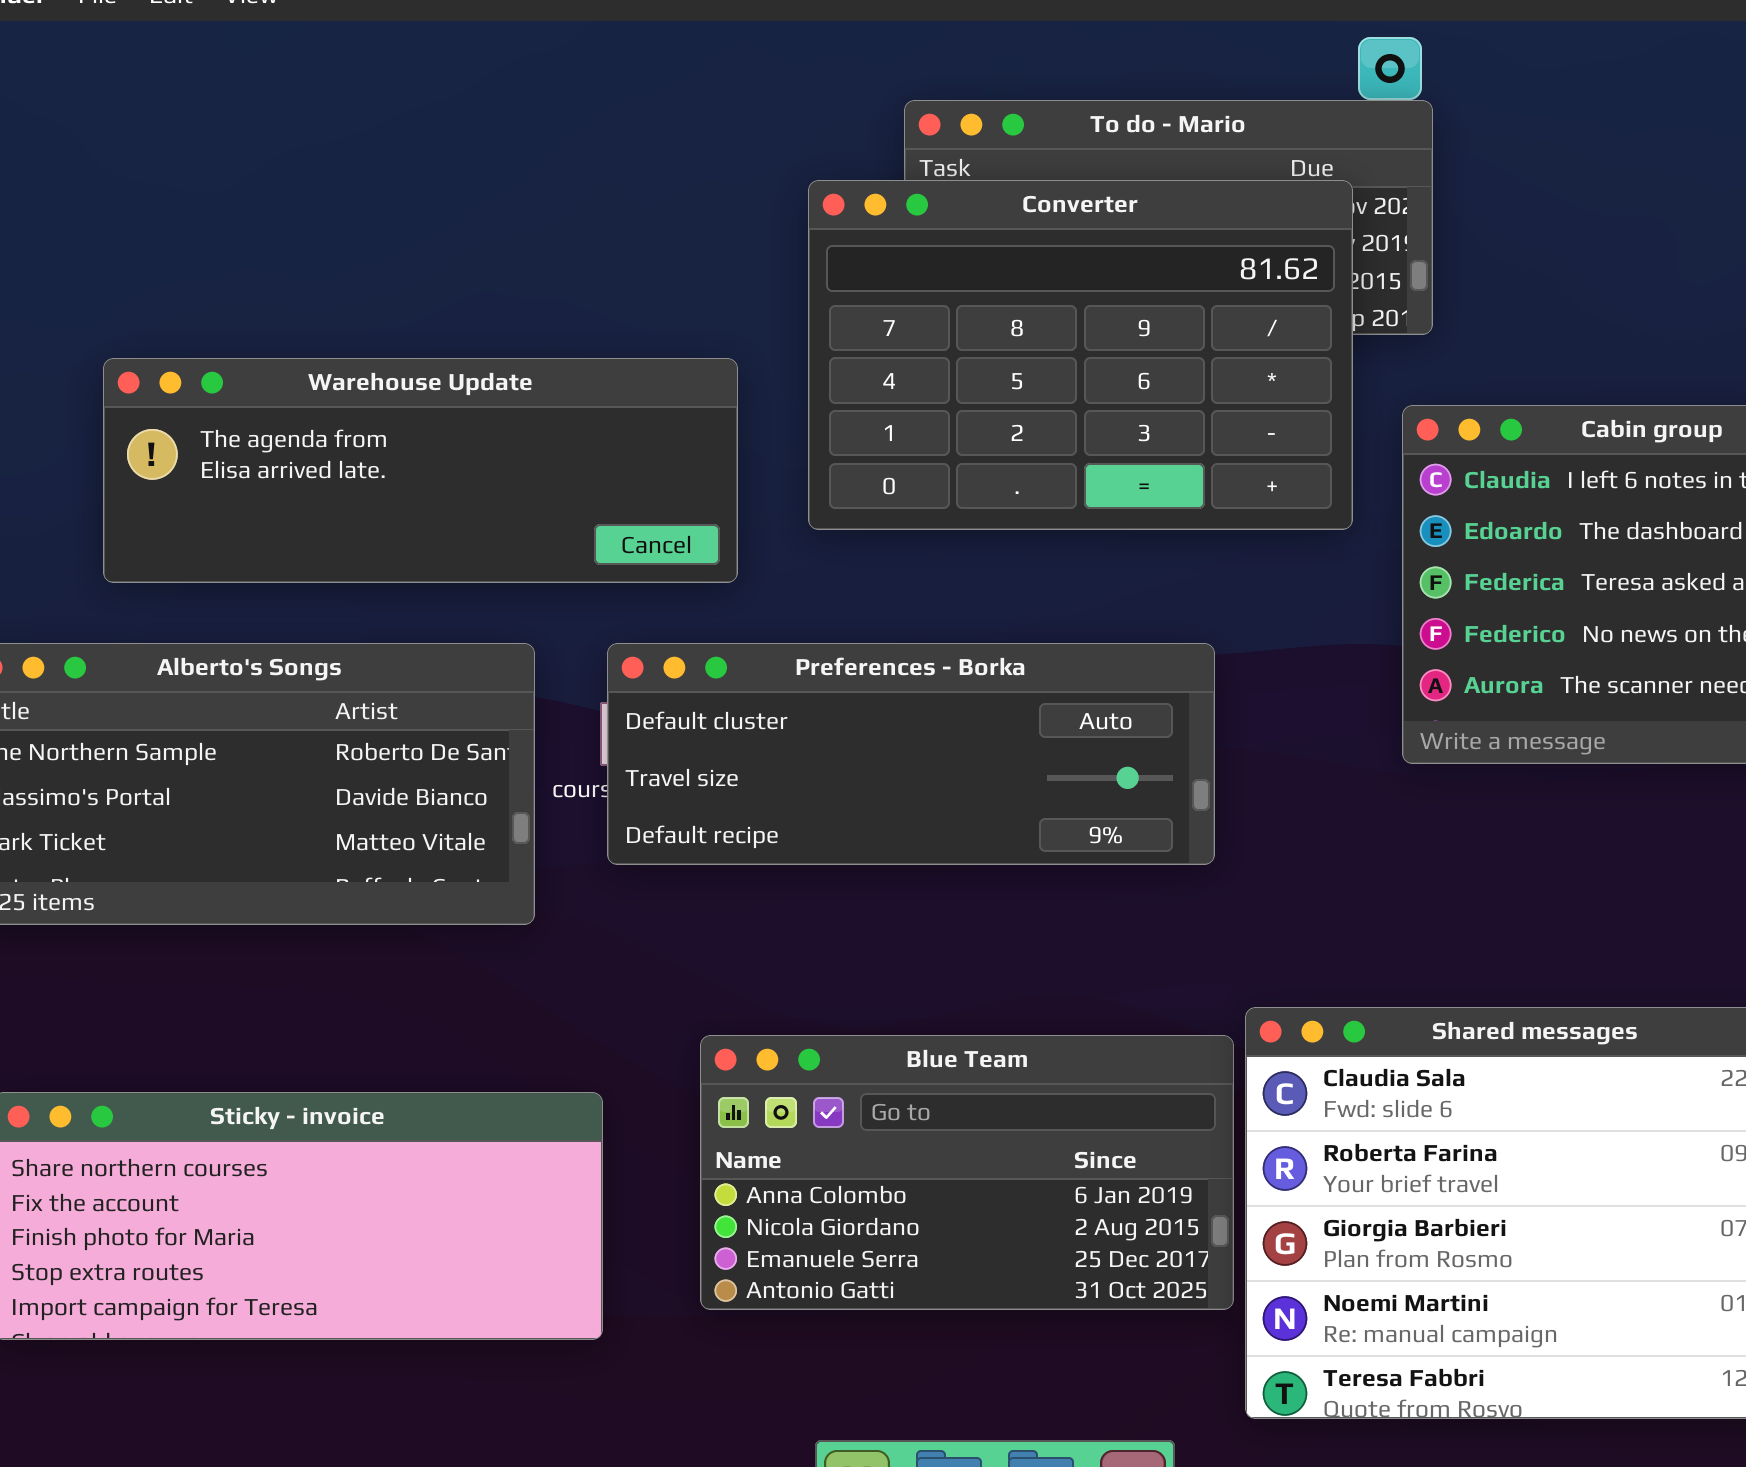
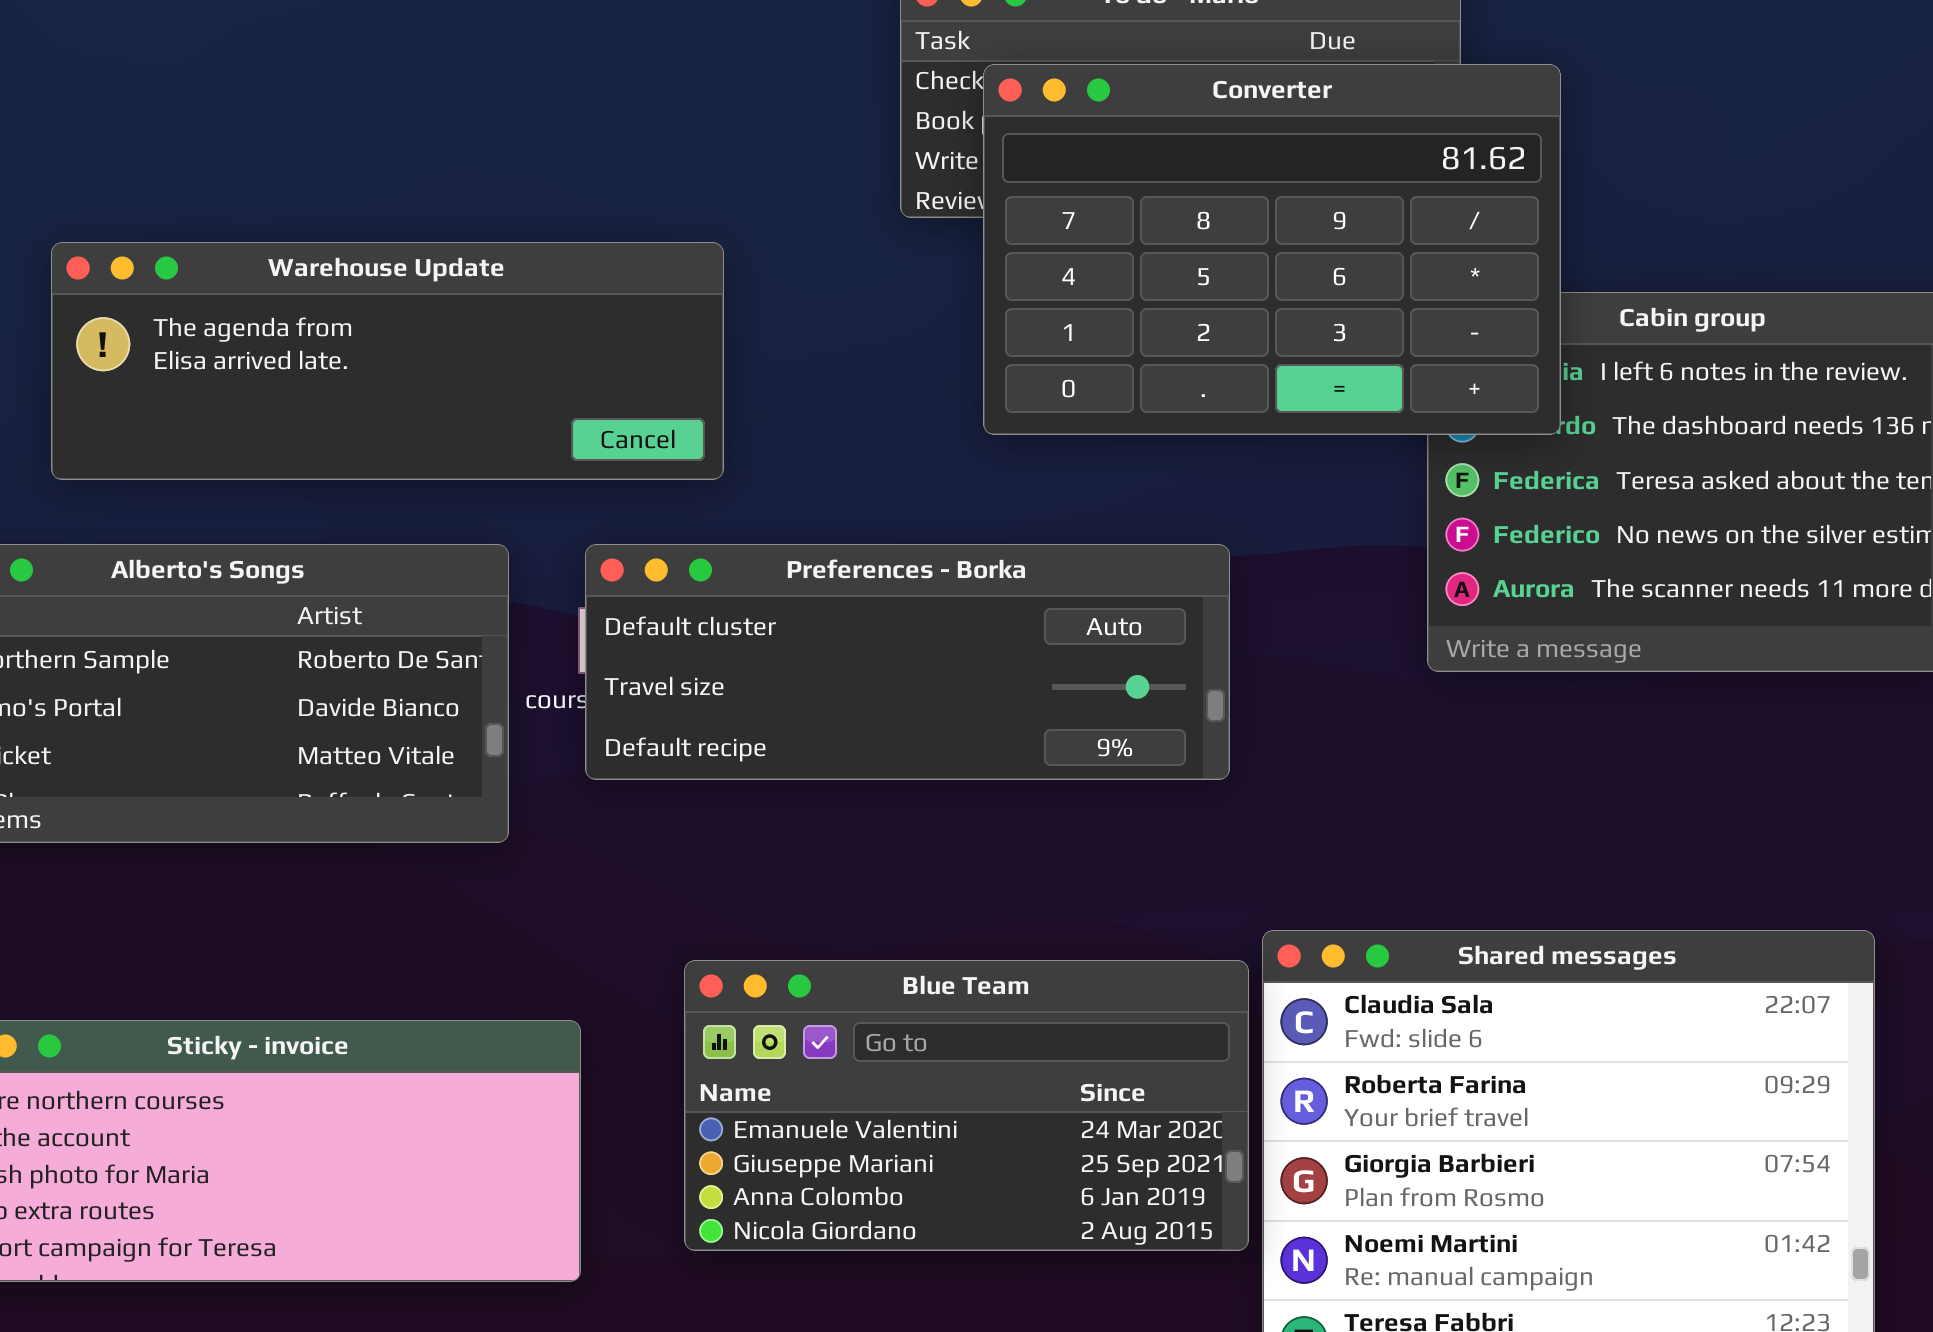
Converter: [808,180,1353,530] -> [983,64,1561,435], moved
Blue Team: [700,1035,1234,1310] -> [684,960,1249,1251], scrolled up 2 rows

